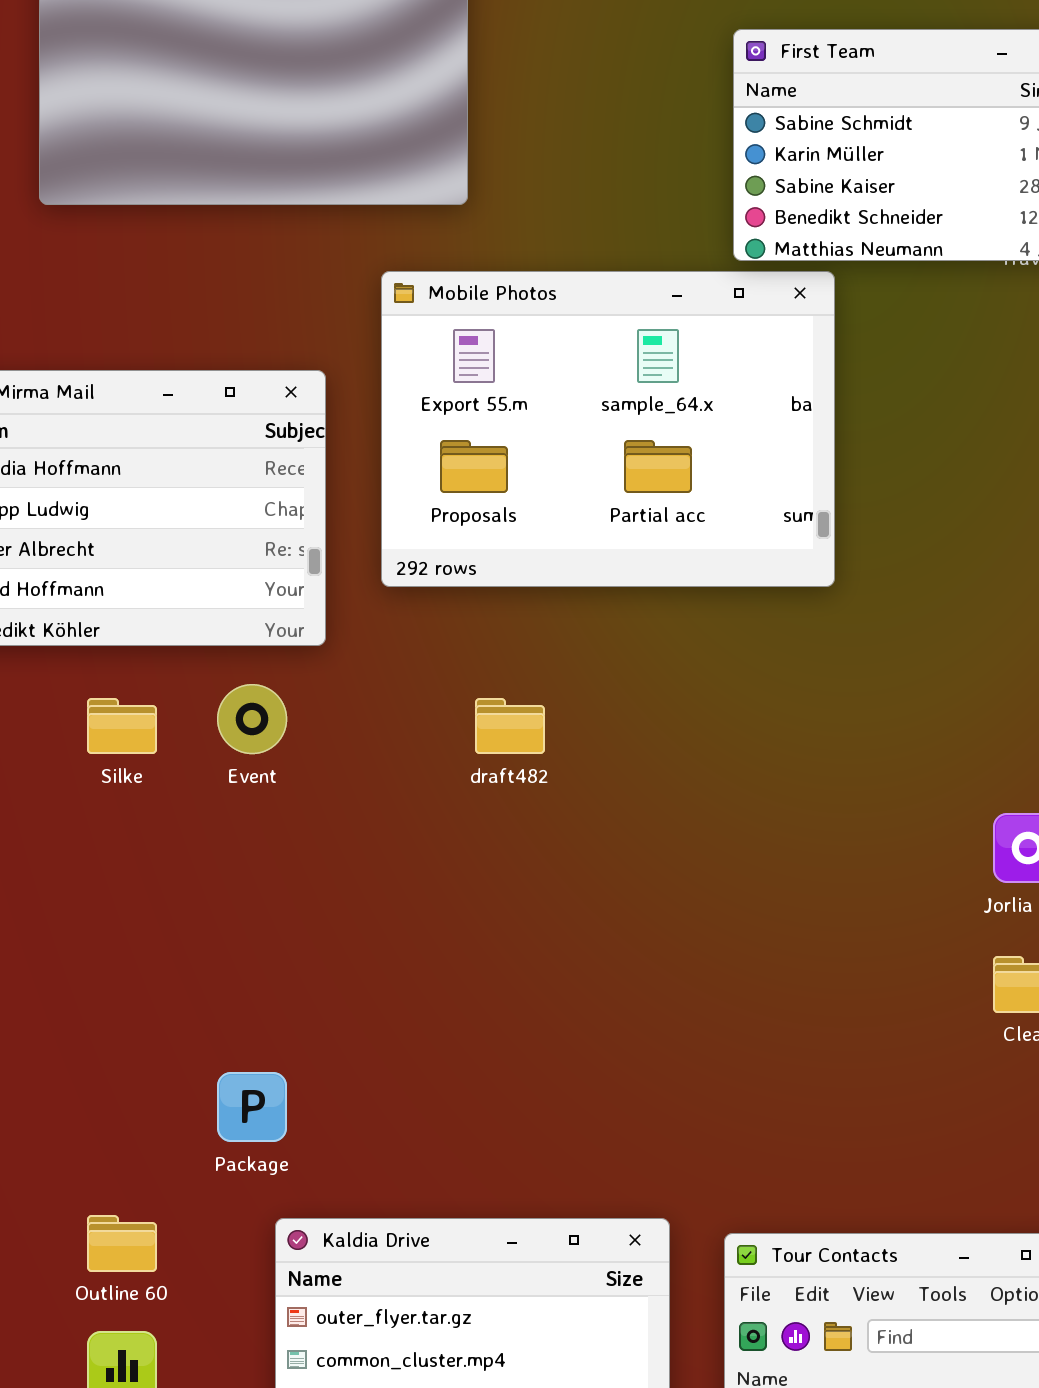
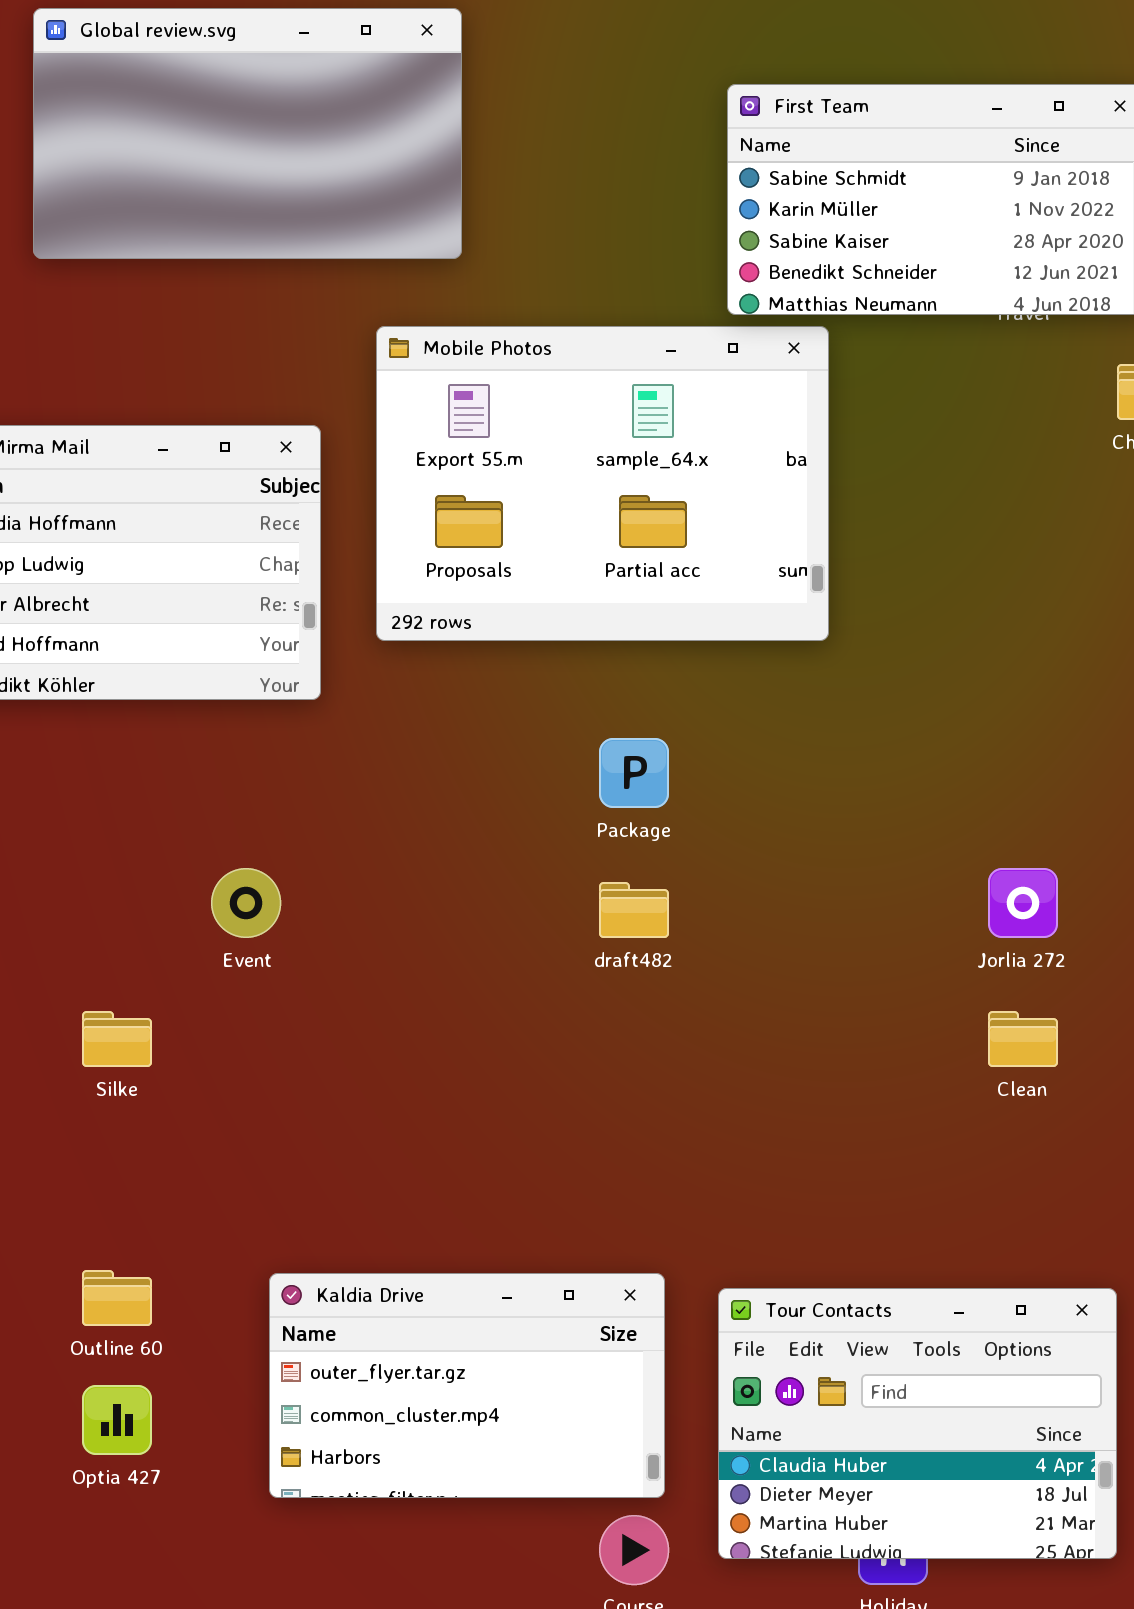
Event: [217,684,287,754] -> [211,868,281,938], moved
Silke: [87,698,157,754] -> [82,1011,152,1067], moved
draft482: [475,698,545,754] -> [599,882,669,938], moved
Package: [217,1072,287,1142] -> [599,738,669,808], moved

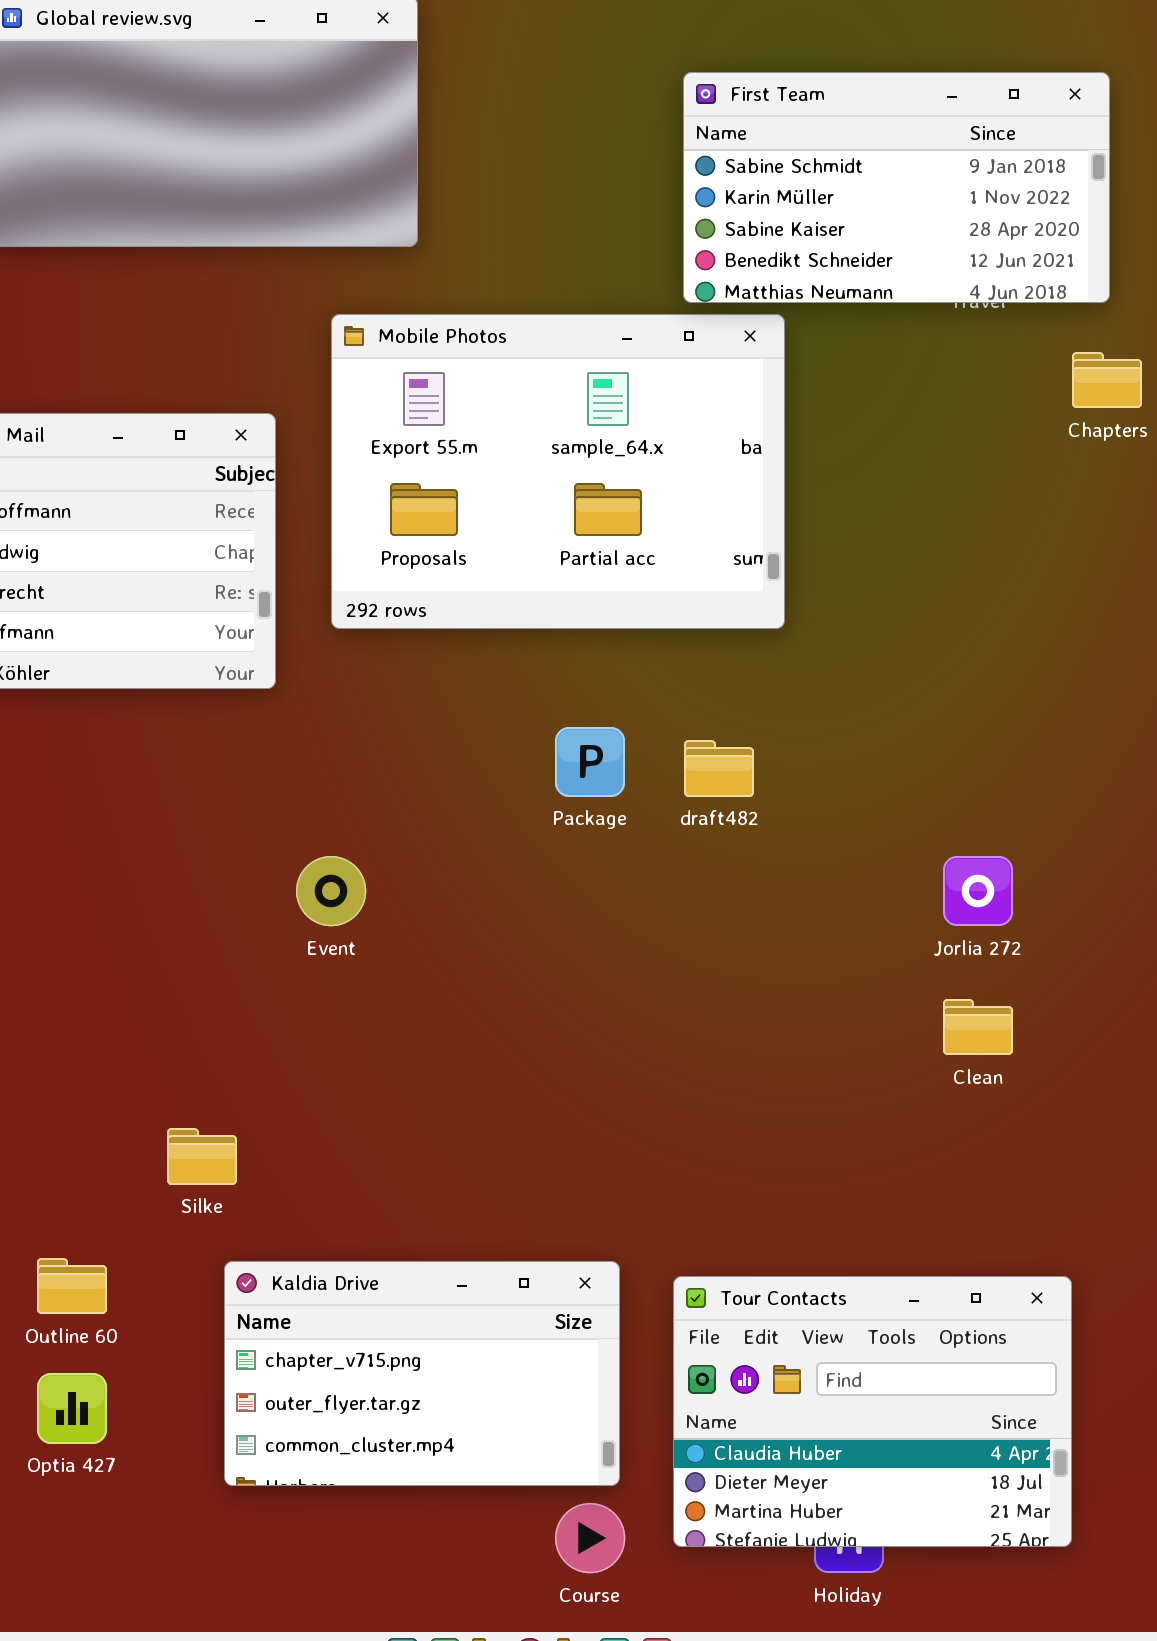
Event: [211,868,281,938] -> [296,856,366,926], moved
draft482: [599,882,669,938] -> [684,740,754,797], moved
Silke: [82,1011,152,1067] -> [167,1128,237,1185], moved
Kaldia Drive: [269,1273,665,1498] -> [224,1261,620,1486], scrolled up 1 row

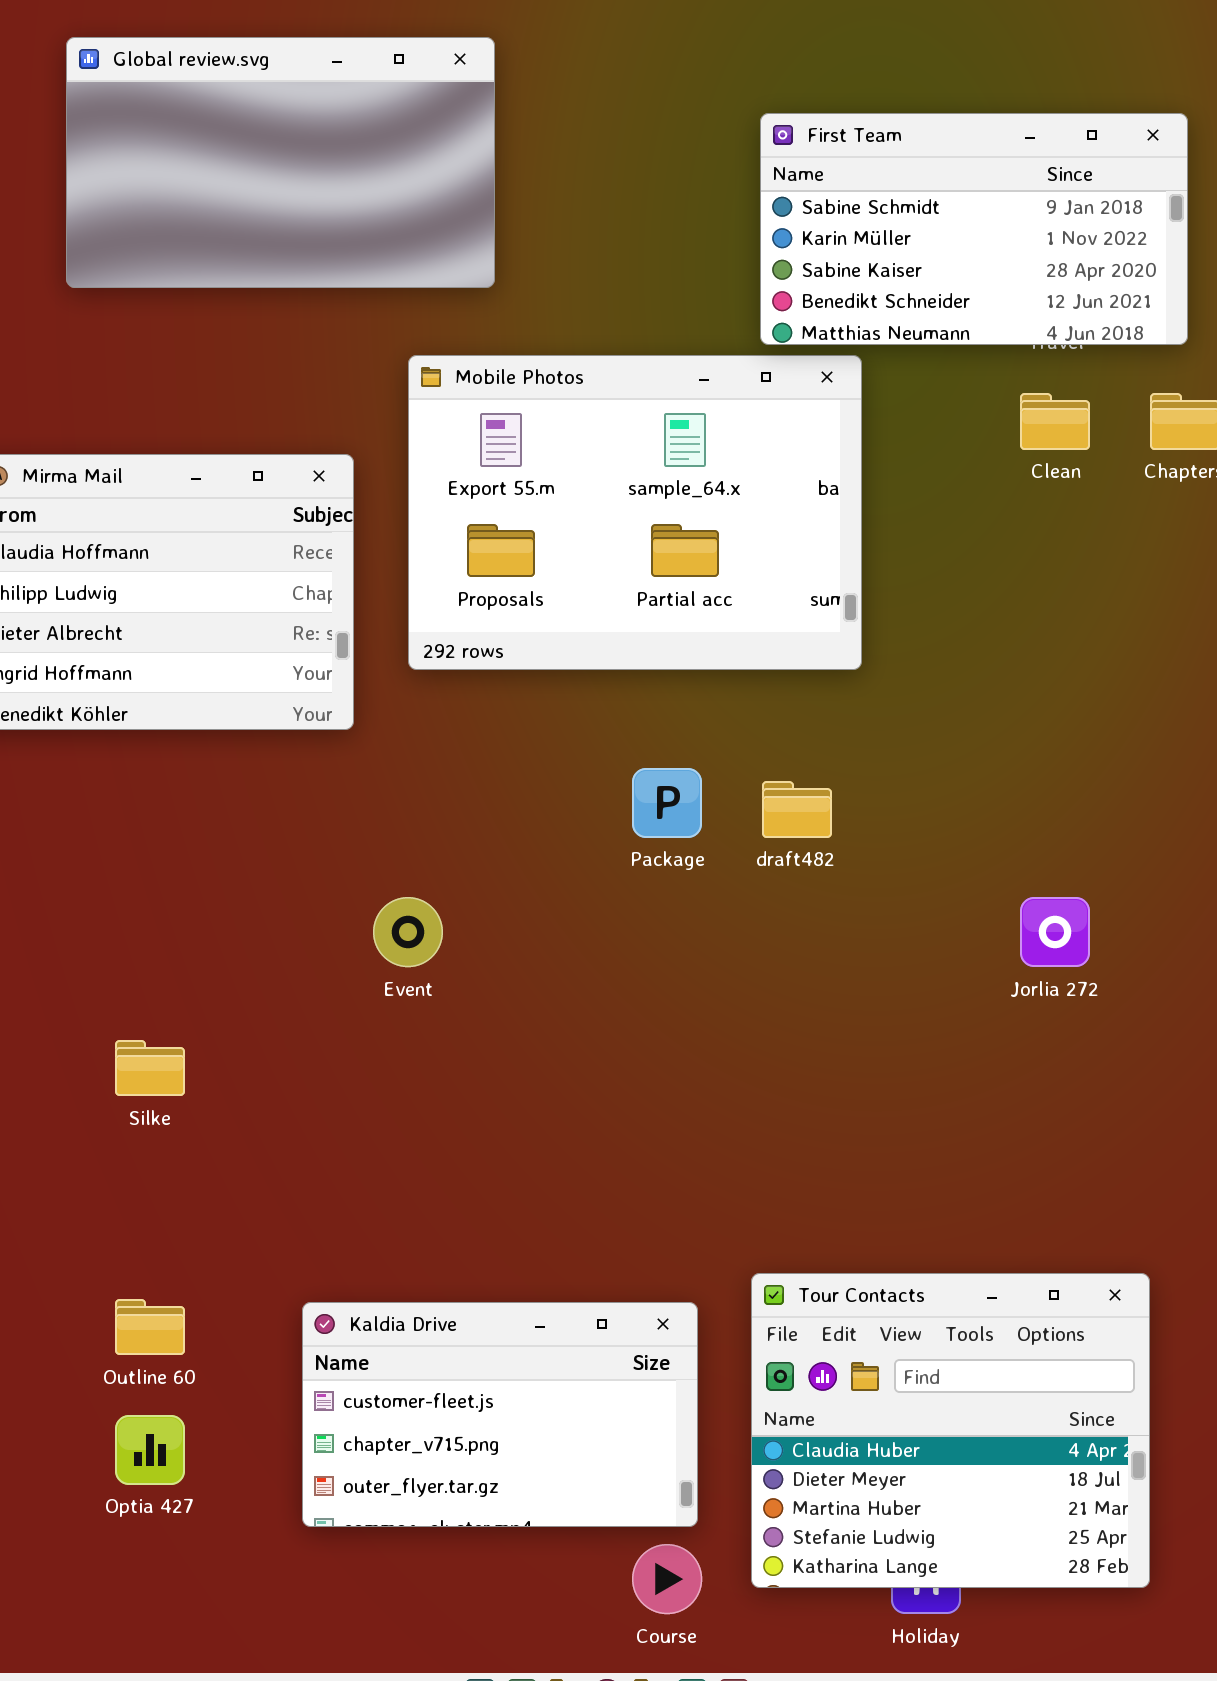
Clean: [943,999,1013,1055] -> [1020,393,1090,450], moved
Silke: [167,1128,237,1185] -> [115,1040,185,1096], moved
Kaldia Drive: [224,1261,620,1486] -> [302,1302,698,1527], scrolled up 1 row
Tour Contacts: [673,1276,1072,1547] -> [751,1273,1150,1588], resized

